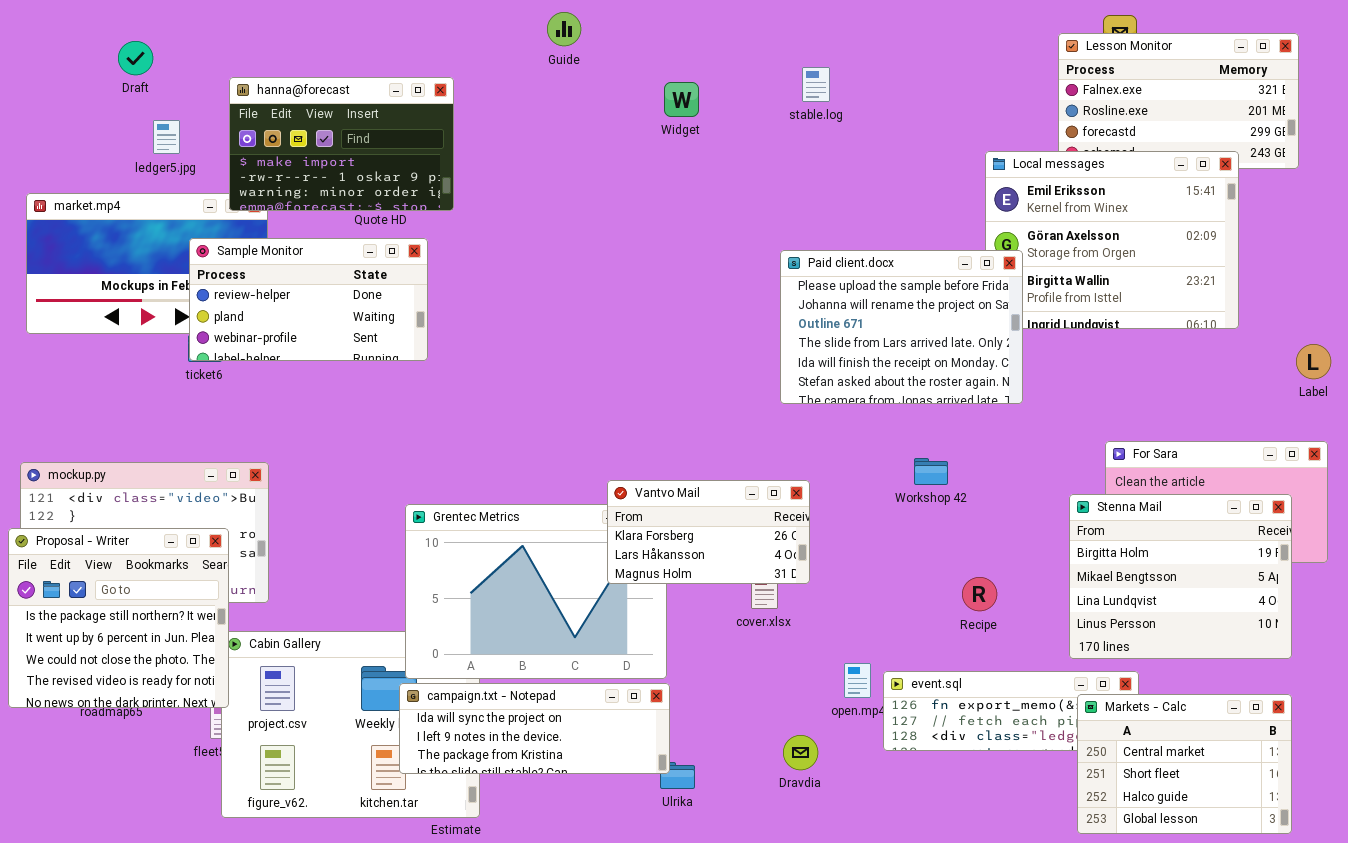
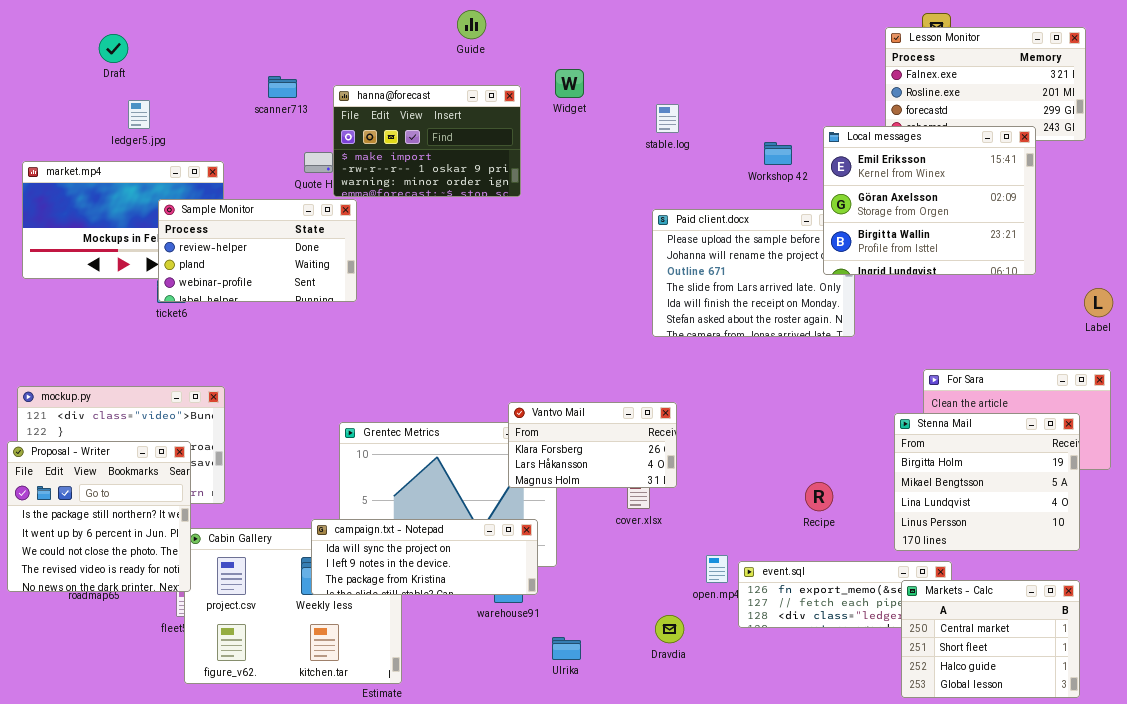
stable.log: [802,67,830,102] -> [656,104,679,133], moved
hanna@forecast: [229,77,454,211] -> [333,85,521,197], moved
Local messages: [985,151,1239,329] -> [823,126,1036,275], raised
Workshop 42: [914,458,948,485] -> [764,142,792,165], moved
campaign.txt - Notepad: [399,683,670,774] -> [311,519,538,595], moved

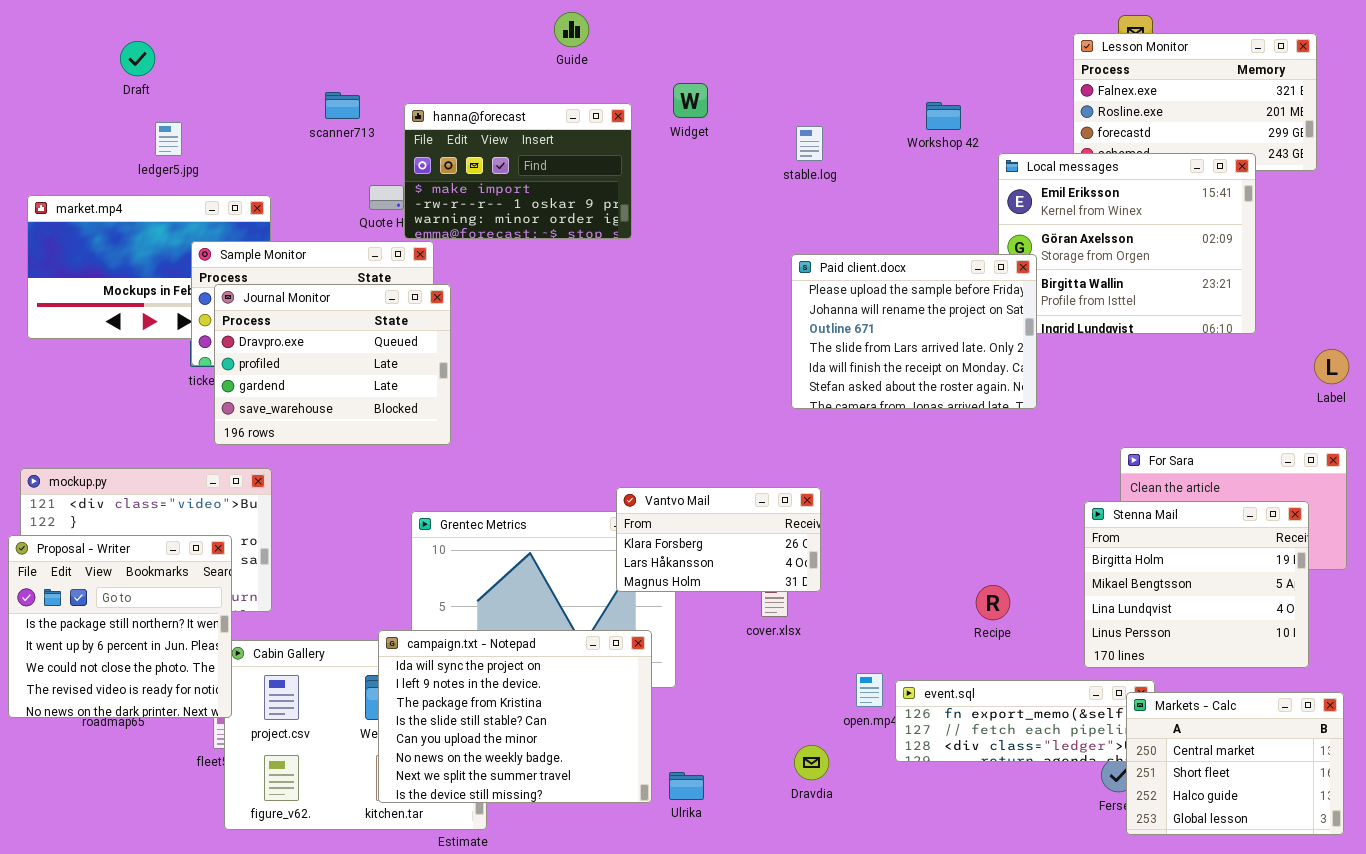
Workshop 42: [764,142,792,165] -> [926,102,961,130], moved
Paid client.docx: [652,209,855,337] -> [791,254,1037,409], raised
Journal Monitor: none -> [214,284,451,445], opened
campaign.txt - Notepad: [311,519,538,595] -> [378,630,652,803], resized
Markets - Calc: [901,580,1080,698] -> [1126,692,1344,835], moved

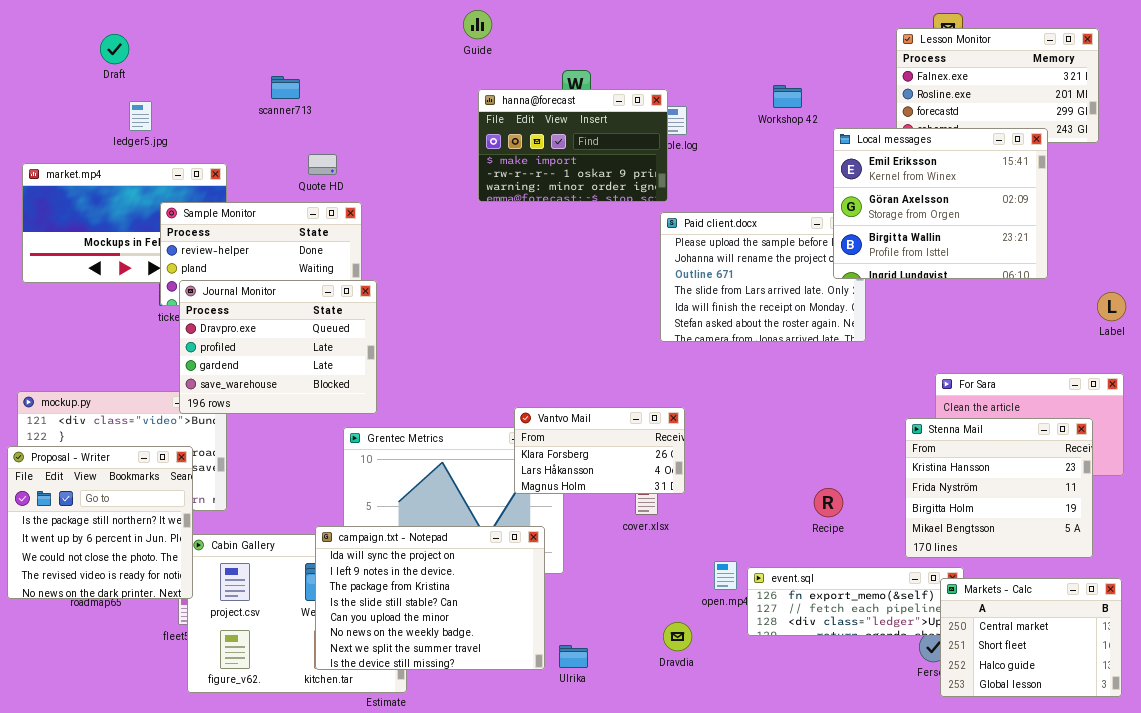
hanna@forecast: [404,103,632,239] -> [478,89,668,202], moved
Local messages: [998,153,1256,334] -> [833,128,1048,279], raised
Journal Monitor: [214,284,451,445] -> [179,280,377,414], moved
Stenna Mail: [1084,501,1309,668] -> [905,418,1093,558], scrolled up 2 rows

